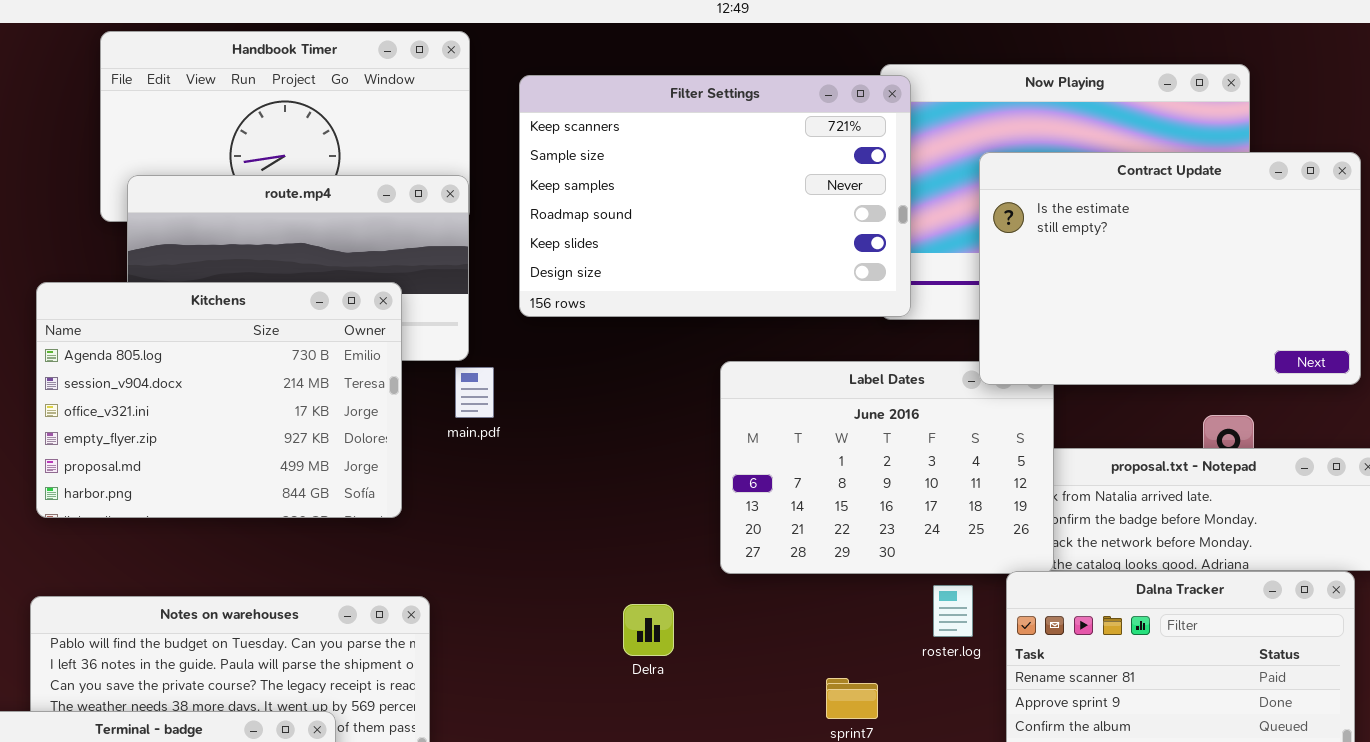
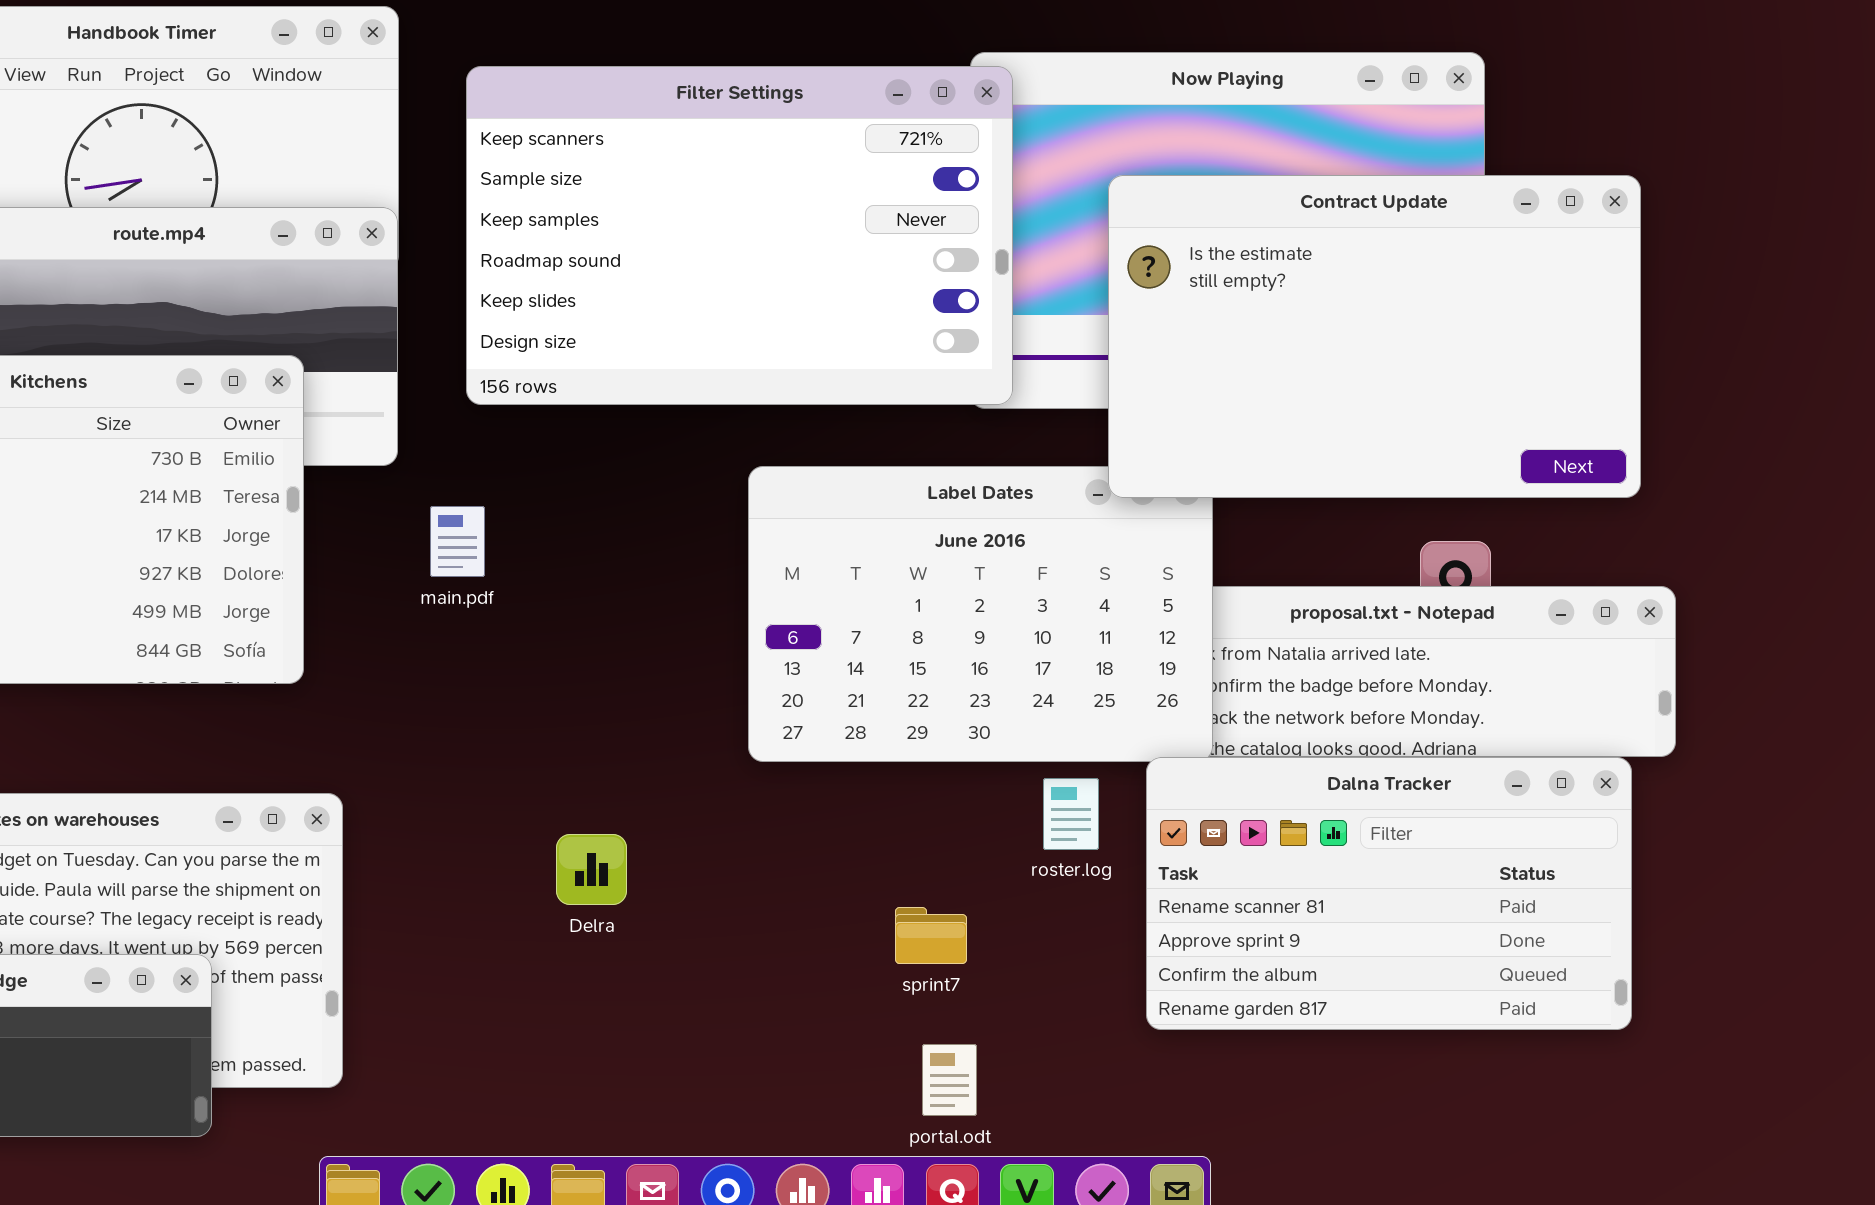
main.pdf: [455,367,494,418] -> [430,506,485,577], moved
Delra: [623,604,674,656] -> [556,834,627,905], moved

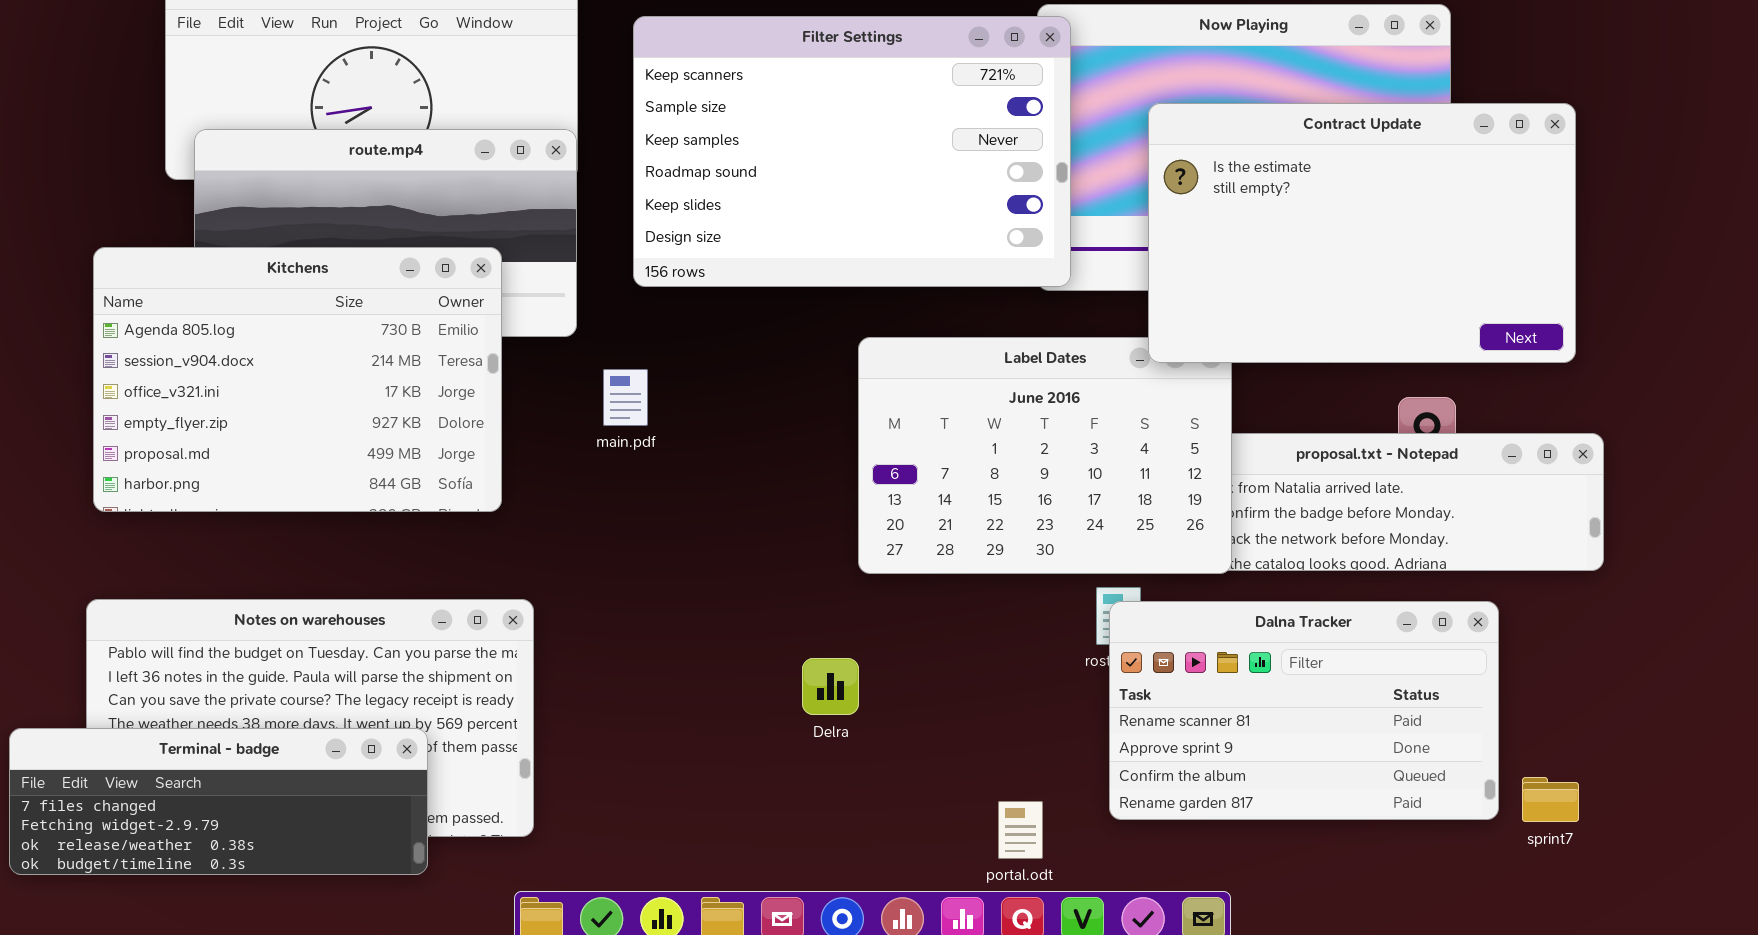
Dalna Tracker: [1146,757,1632,1030] -> [1109,601,1499,820], moved
Delra: [556,834,627,905] -> [802,658,859,715], moved
sprint7: [895,907,967,964] -> [1522,777,1579,822], moved

